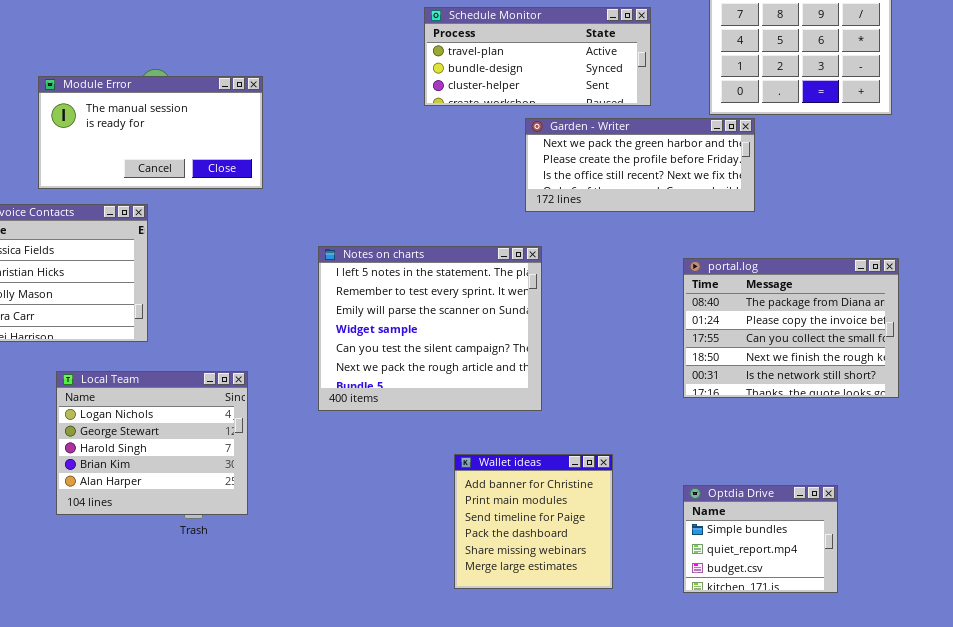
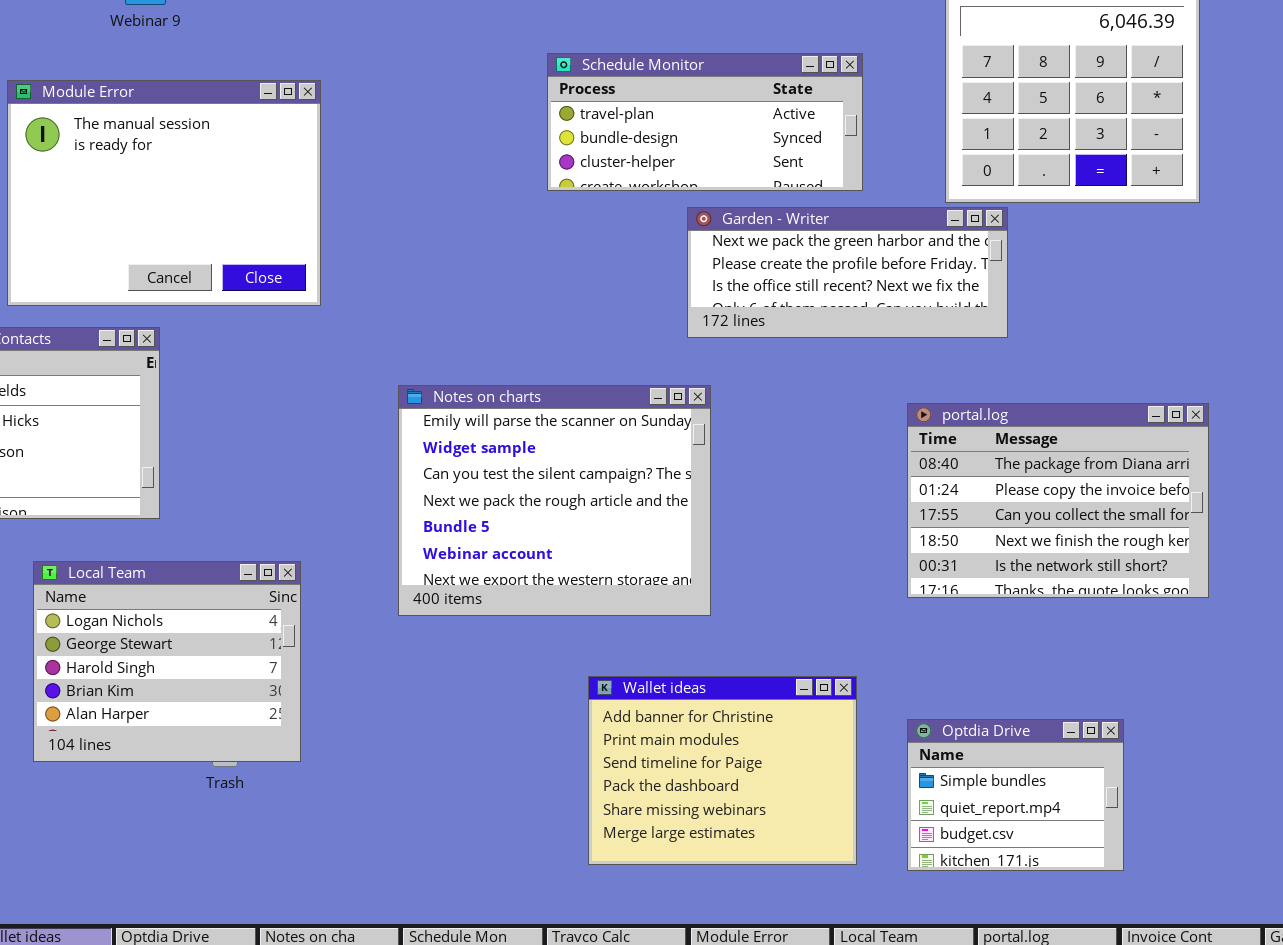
Module Error: [38,76,263,189] -> [7,80,321,306], resized
Notes on charts: [318,246,542,411] -> [398,385,711,616], scrolled down 2 rows
Wallet ideas: [454,454,613,589] -> [588,676,857,865], resized

